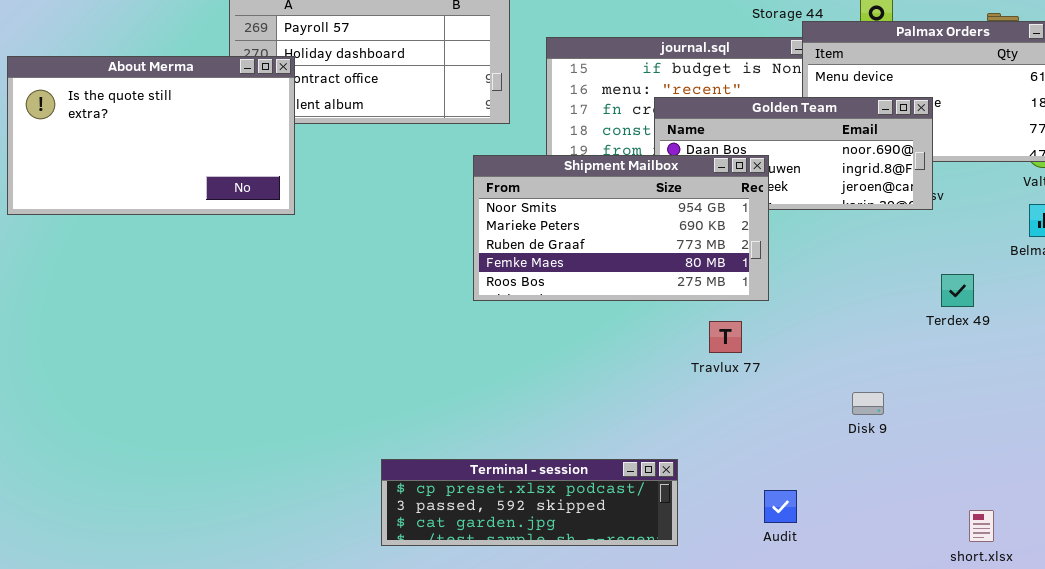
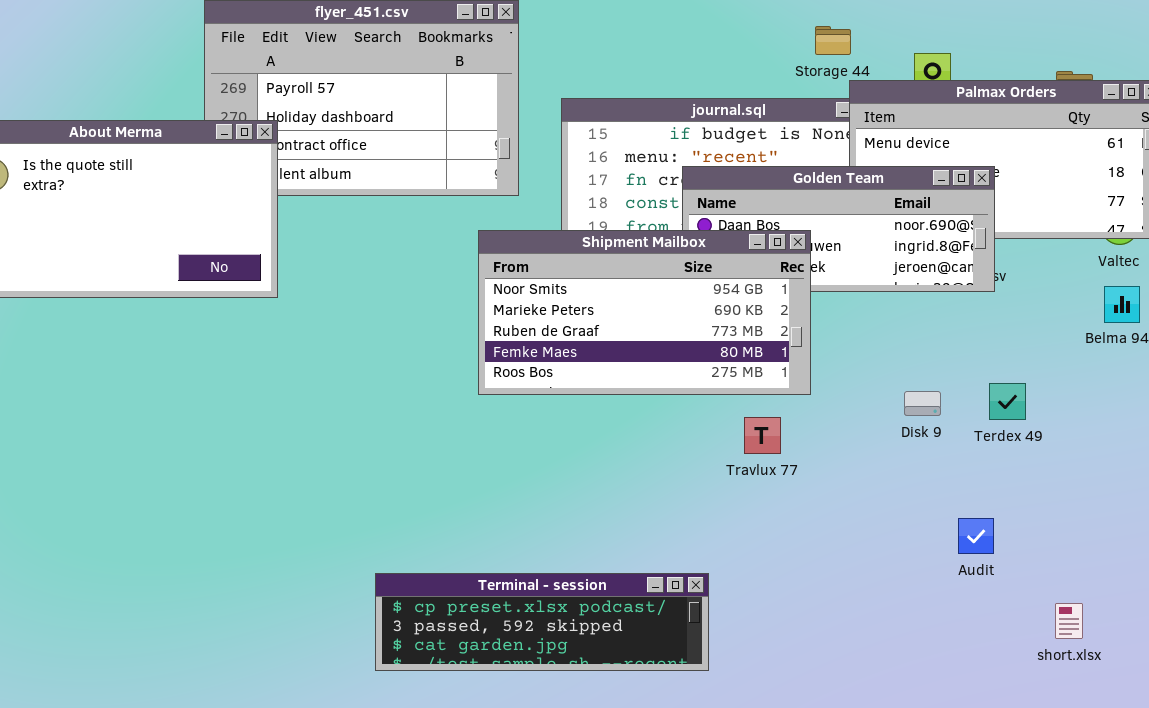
Terdex 49: [941,274,974,307] -> [989,383,1026,420], moved
Disk 9: [852,392,884,415] -> [904,391,941,416], moved
Audit: [764,490,797,523] -> [958,518,994,554], moved
short.xlsx: [969,510,994,542] -> [1055,603,1083,639], moved

